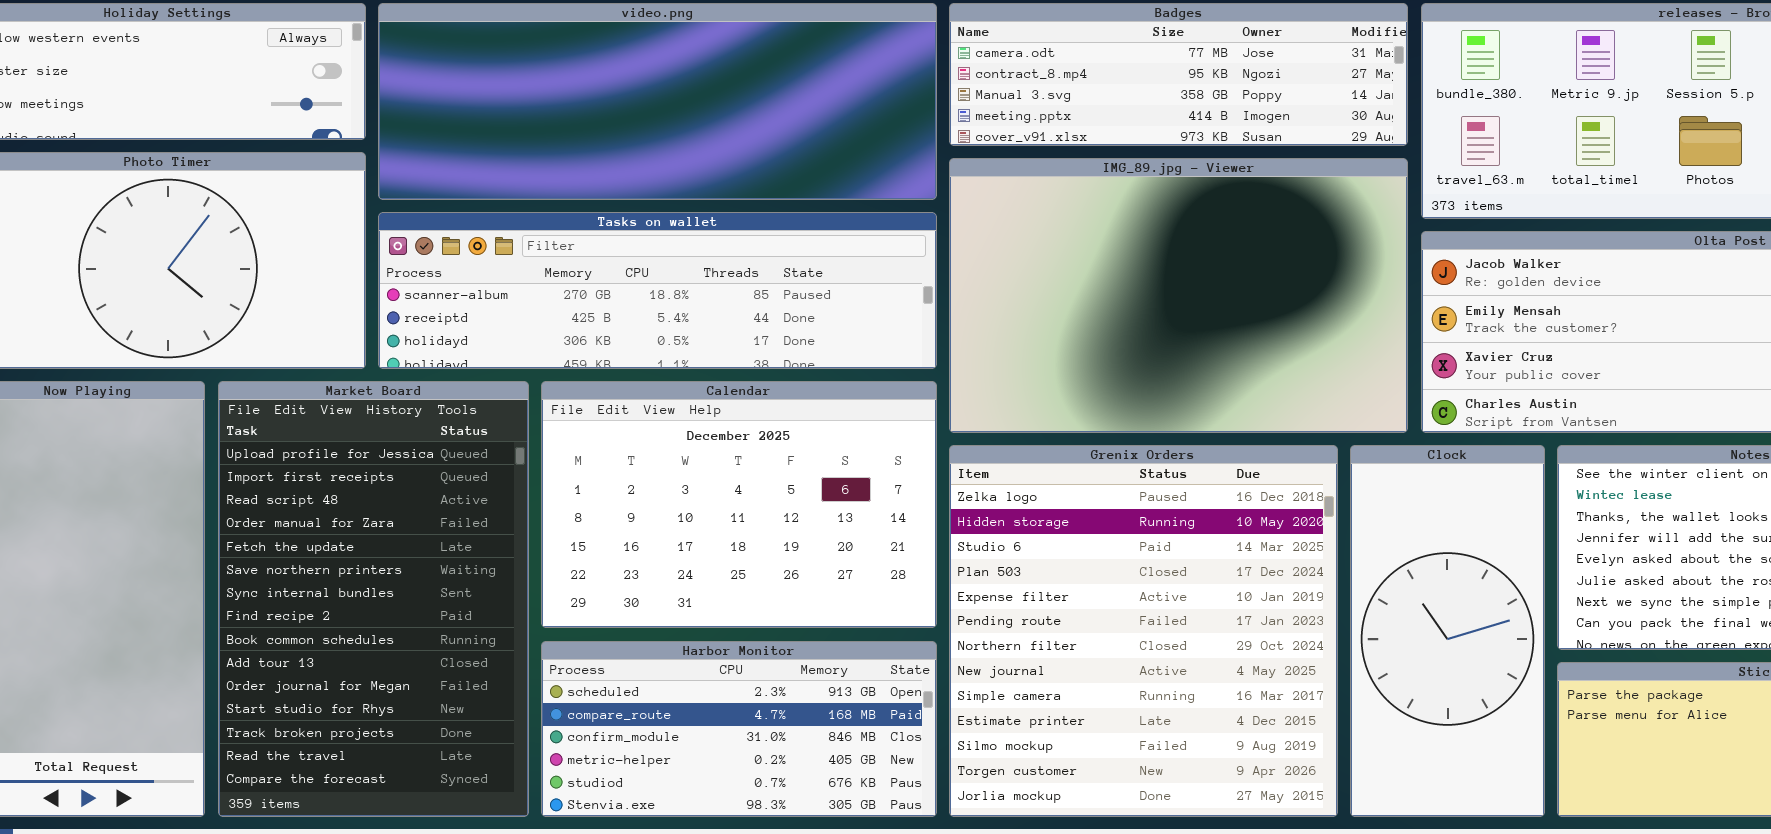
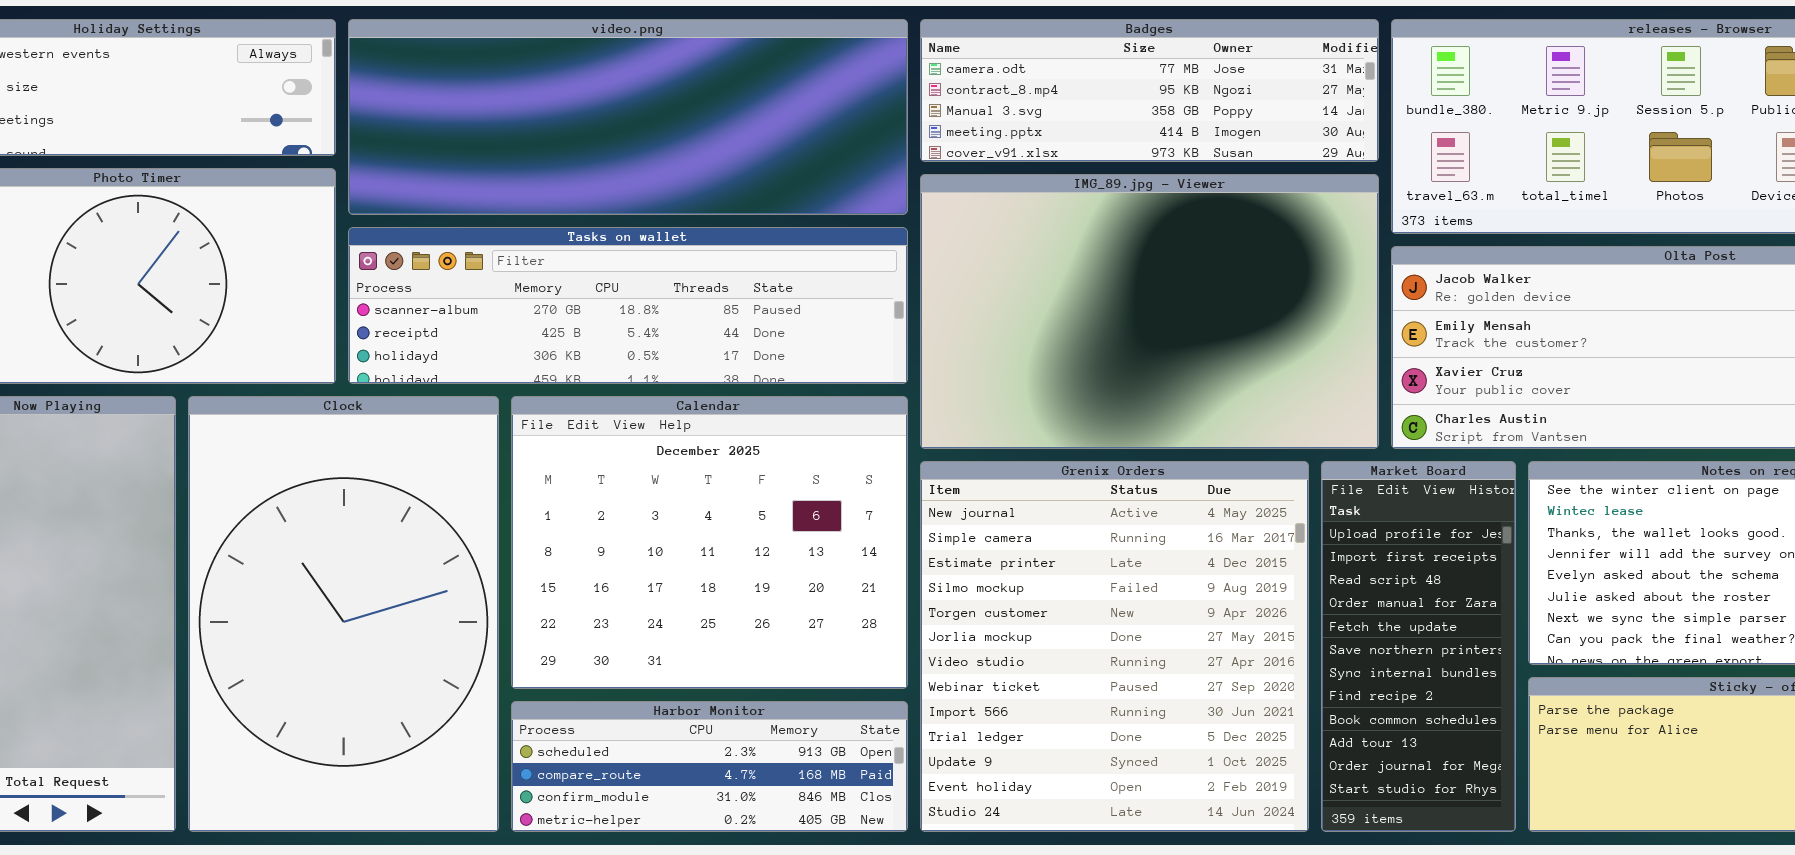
Market Board: [218,381,529,817] -> [1321,461,1516,832], moved, resized
Calendar: [541,381,937,628] -> [511,396,908,689], resized
Grenix Orders: [949,445,1338,817] -> [920,461,1309,832], scrolled down 7 rows
Clock: [1350,445,1545,817] -> [188,396,499,832], moved, resized
Harbor Monitor: [541,641,937,817] -> [511,701,908,832], resized

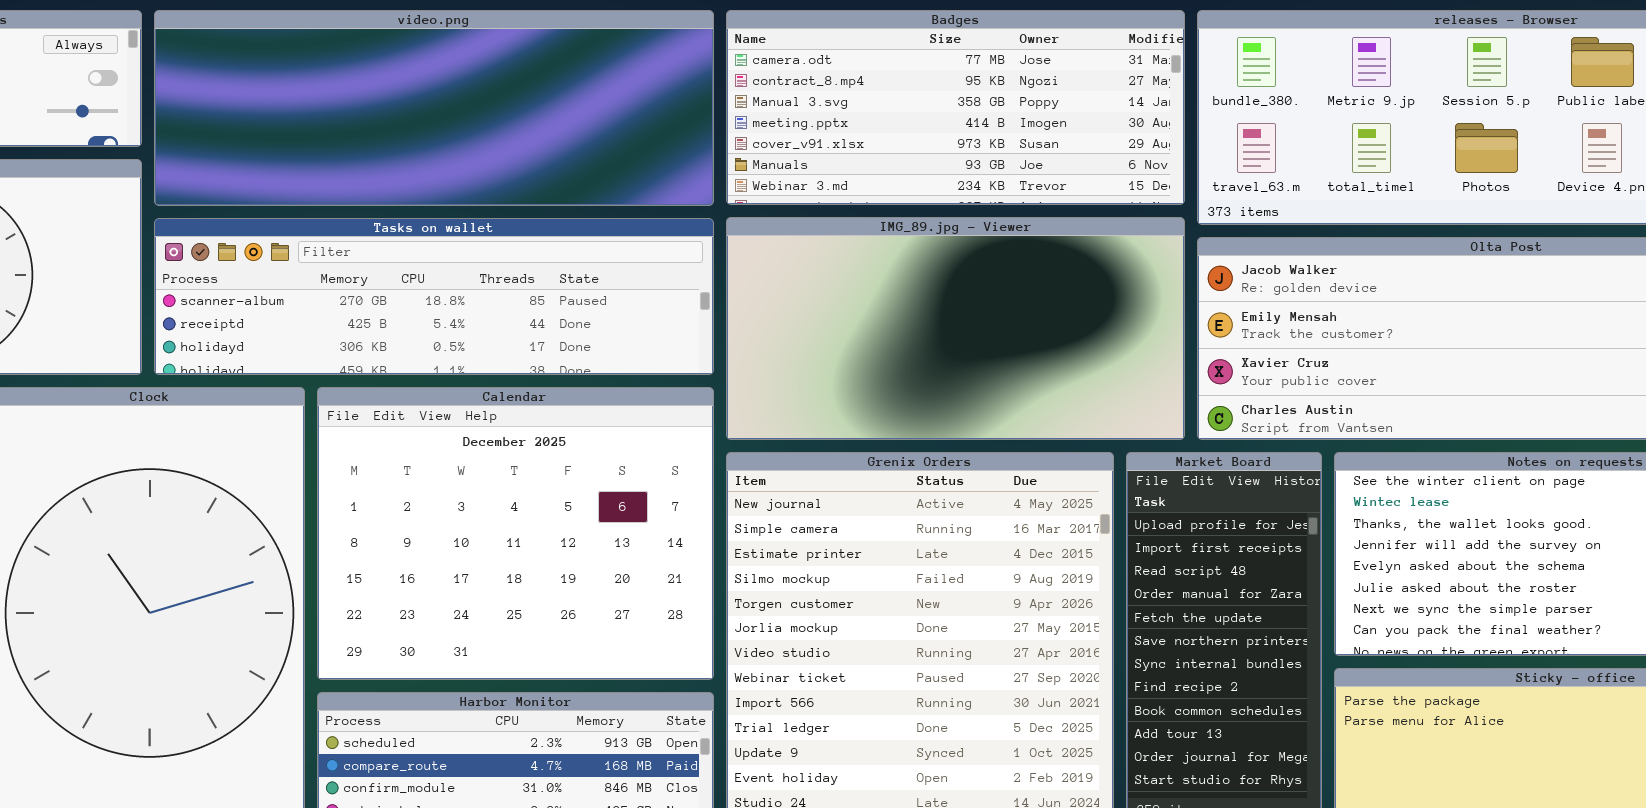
Badges: [920,19,1379,162] -> [726,10,1185,205], resized
IMG_89.jpg - Viewer: [920,174,1379,449] -> [726,217,1185,440], resized

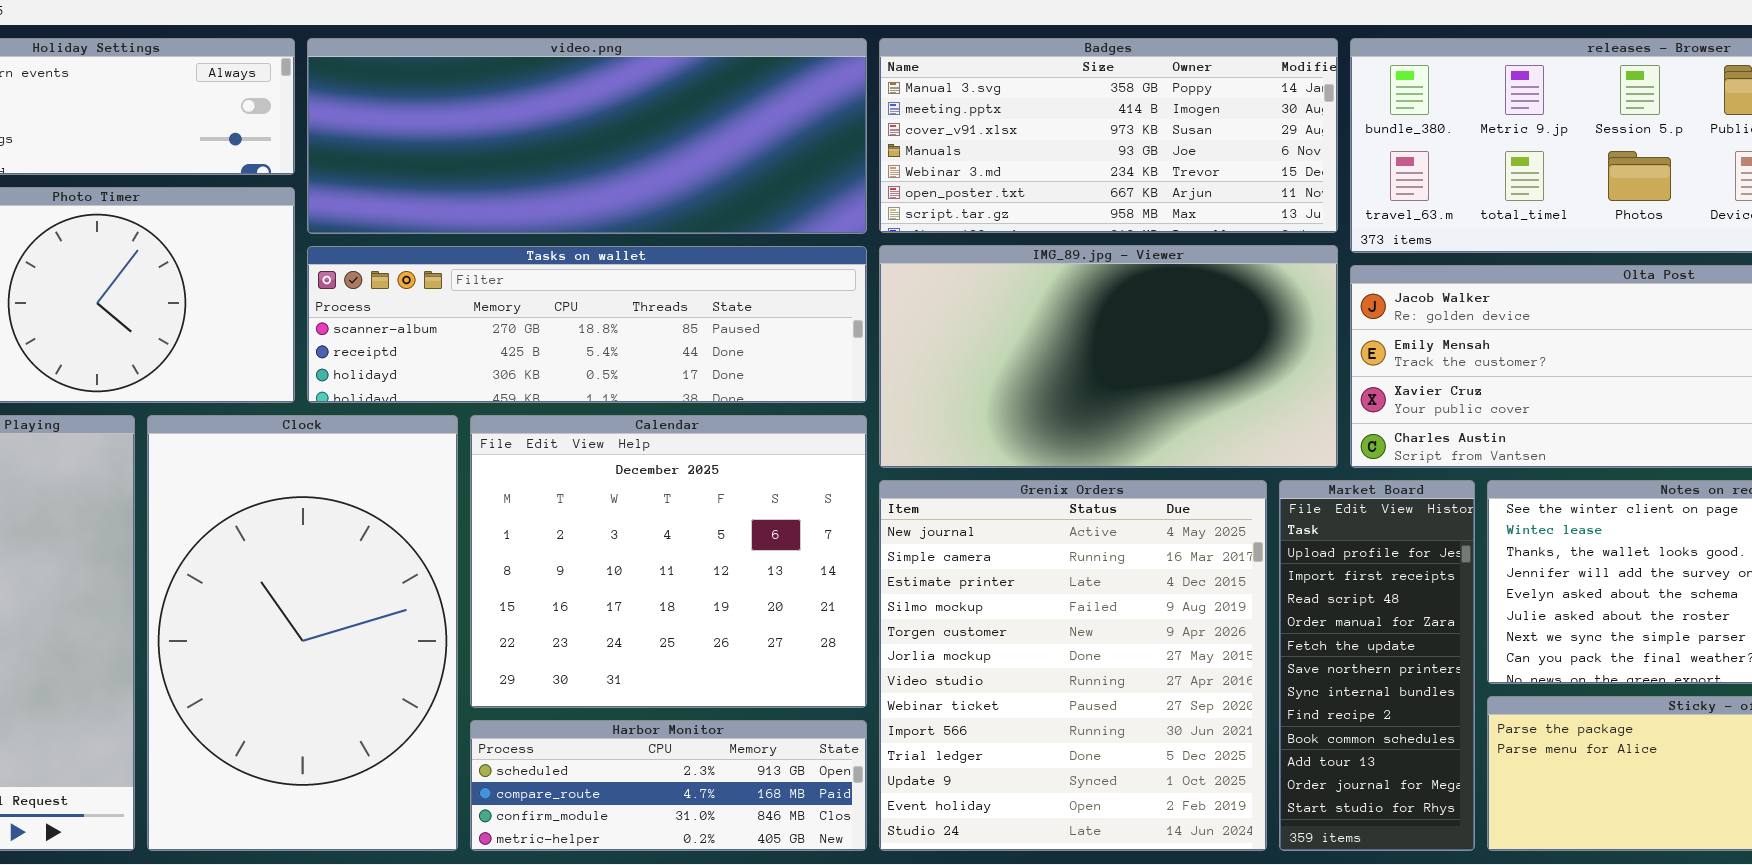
Badges: [726,10,1185,205] -> [879,38,1338,233], scrolled down 2 rows

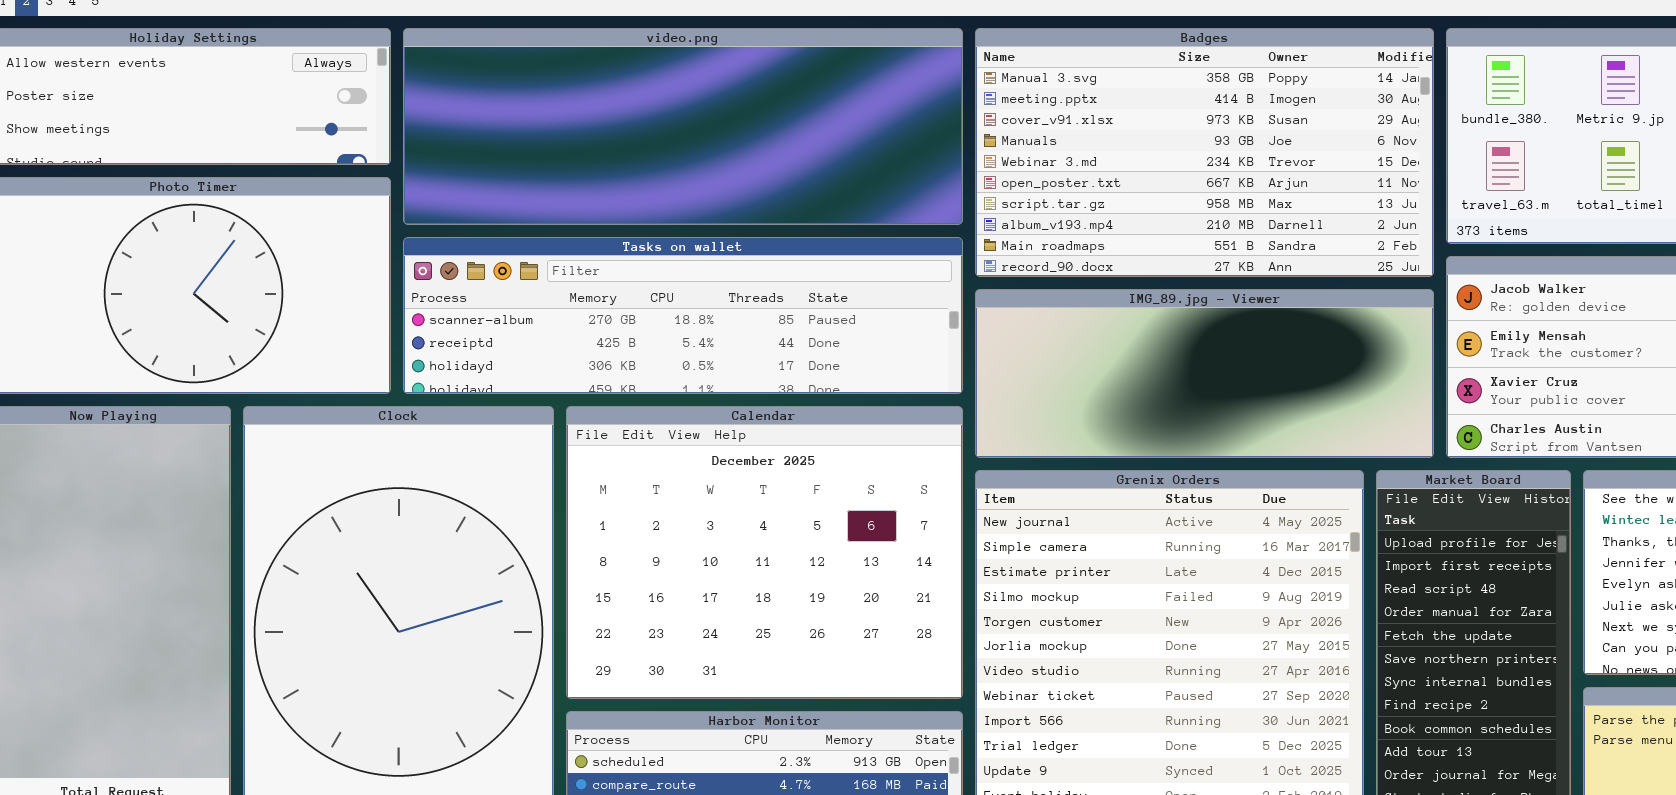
Badges: [879,38,1338,233] -> [975,28,1434,277], resized
IMG_89.jpg - Viewer: [879,245,1338,468] -> [975,289,1434,458], resized

